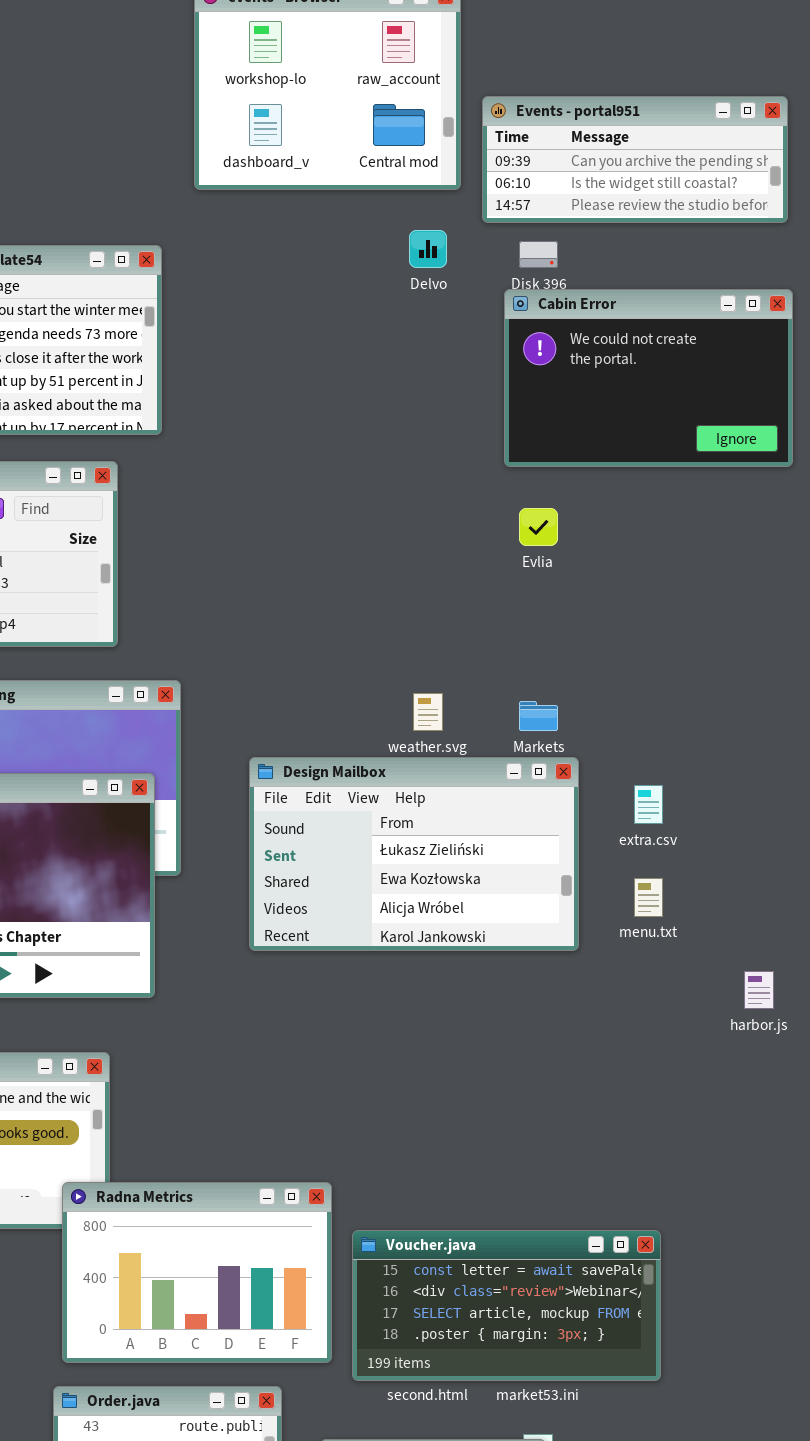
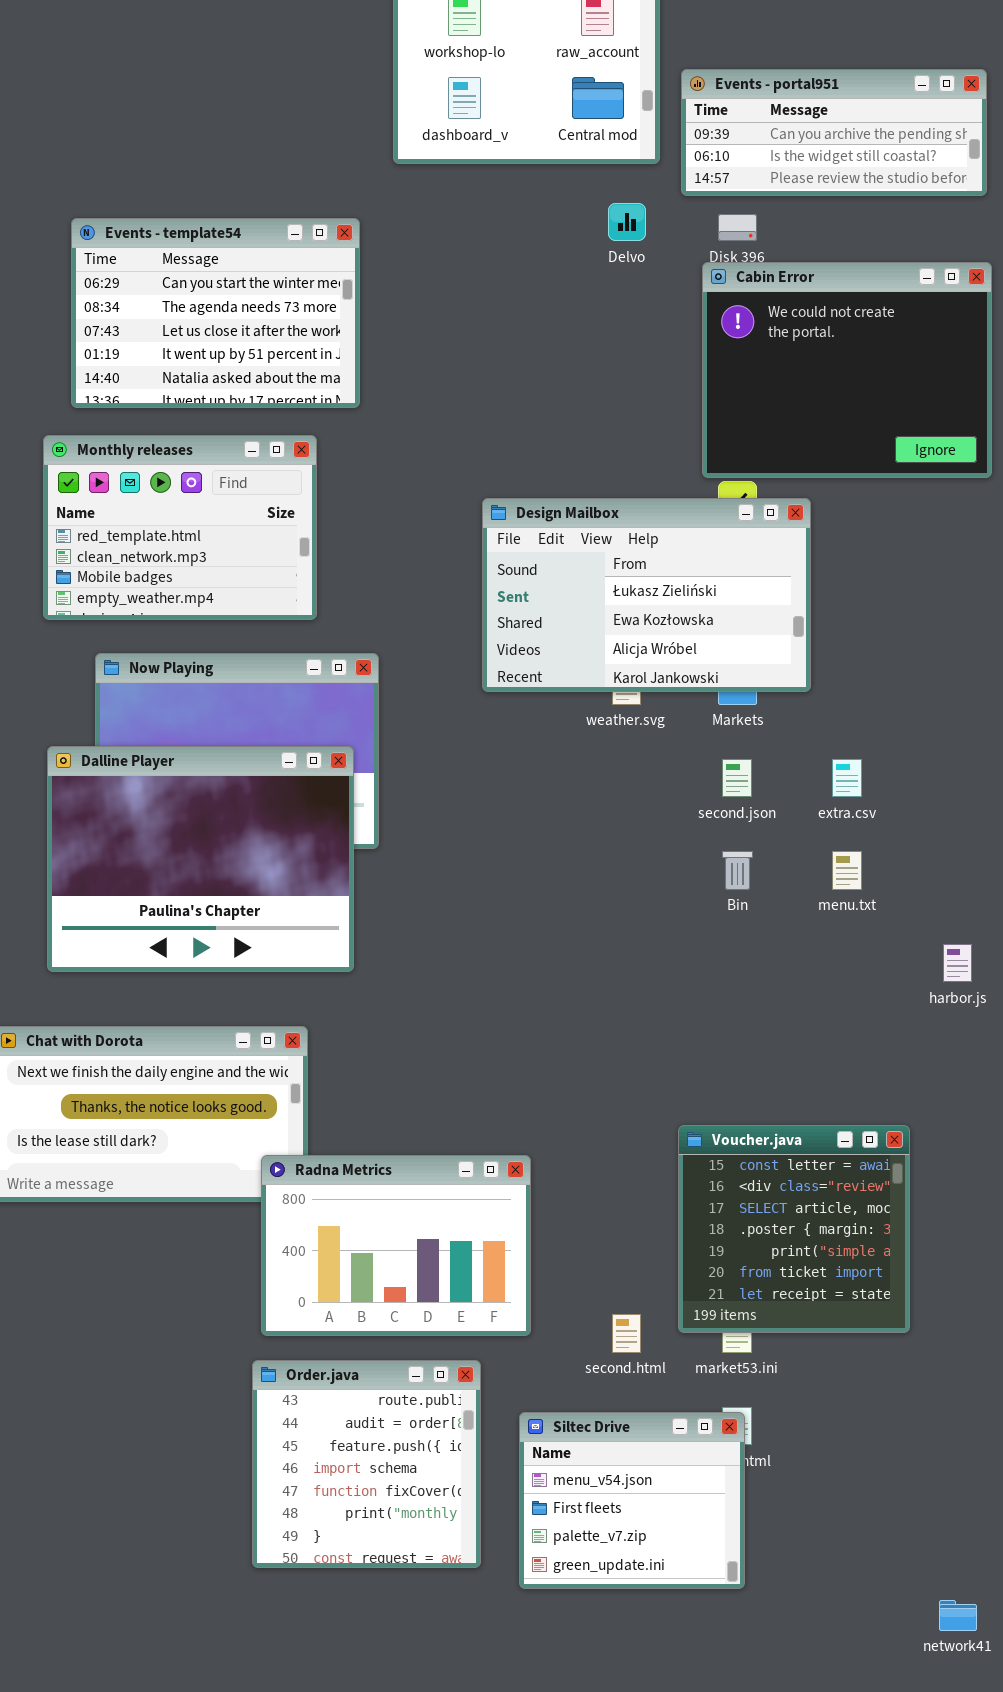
Cabin Error: [504,289,793,467] -> [702,262,992,478], resized
Design Mailbox: [249,757,579,951] -> [482,498,811,692], moved
Voucher.java: [352,1230,661,1381] -> [678,1125,910,1333], moved, resized

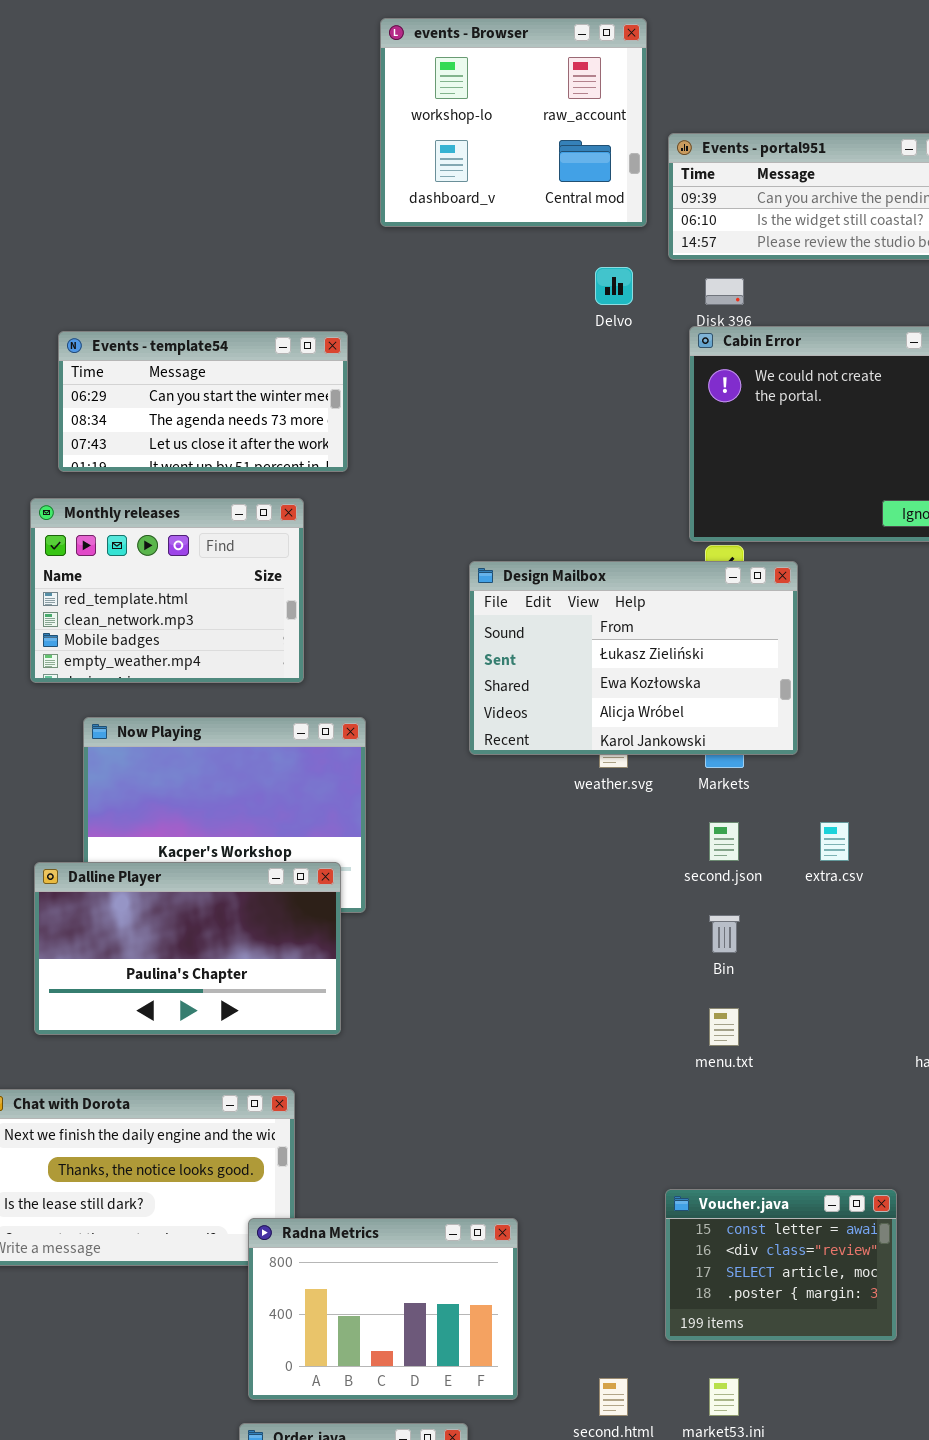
Events - template54: [71,218,360,408] -> [58,331,348,472], resized
Dalline Player: [47,746,354,972] -> [34,862,341,1035], resized
menu.txt: [832,851,862,890] -> [709,1008,739,1046], moved
Voucher.java: [678,1125,910,1333] -> [665,1189,897,1341], resized

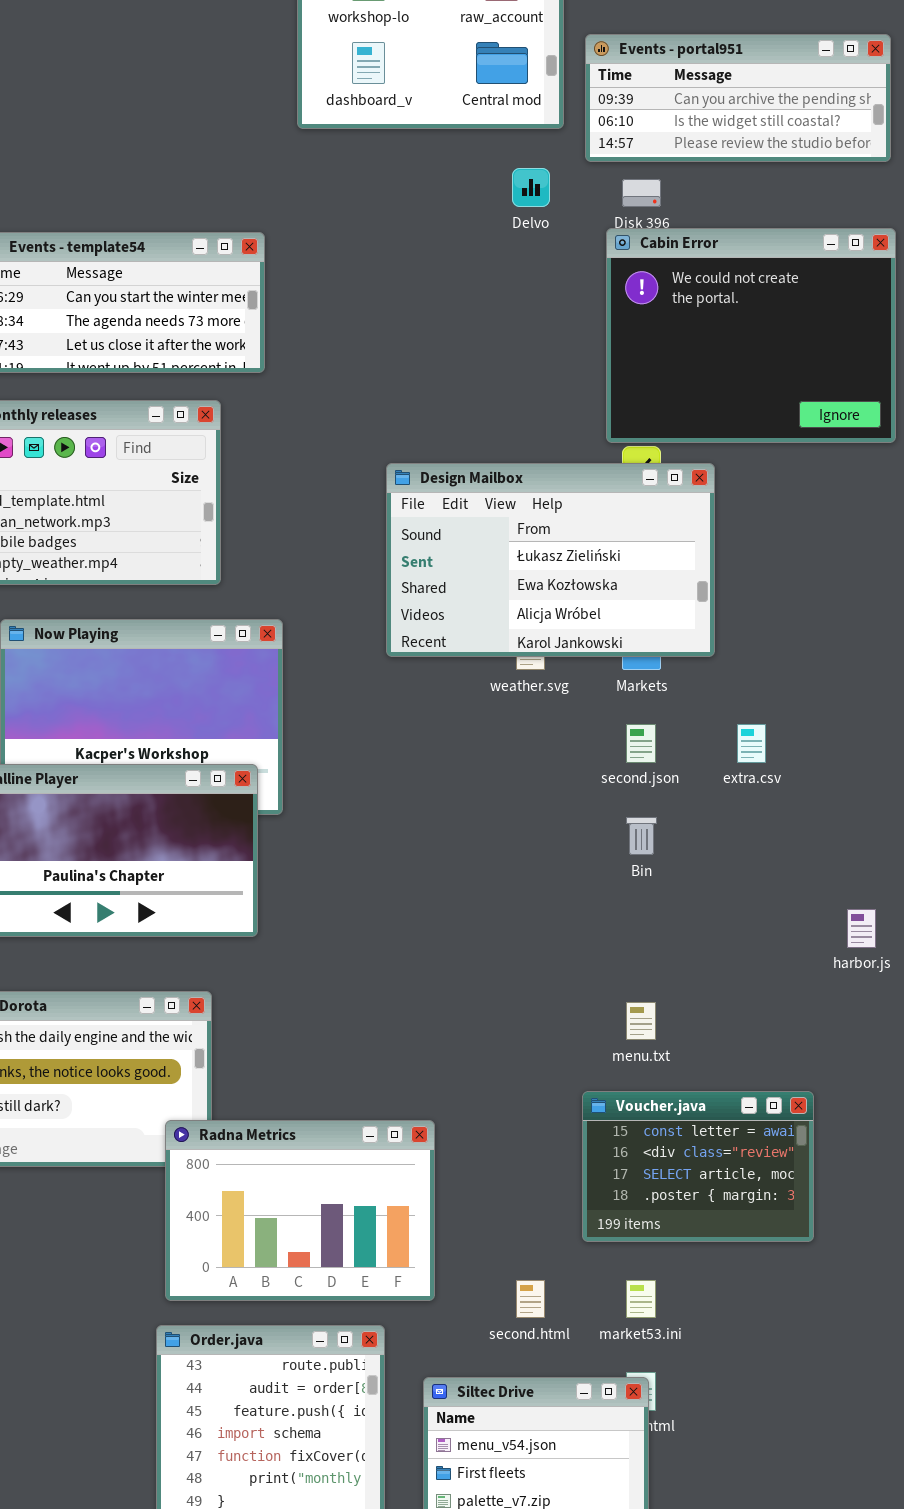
menu.txt: [709,1008,739,1046] -> [626,1002,656,1040], moved

